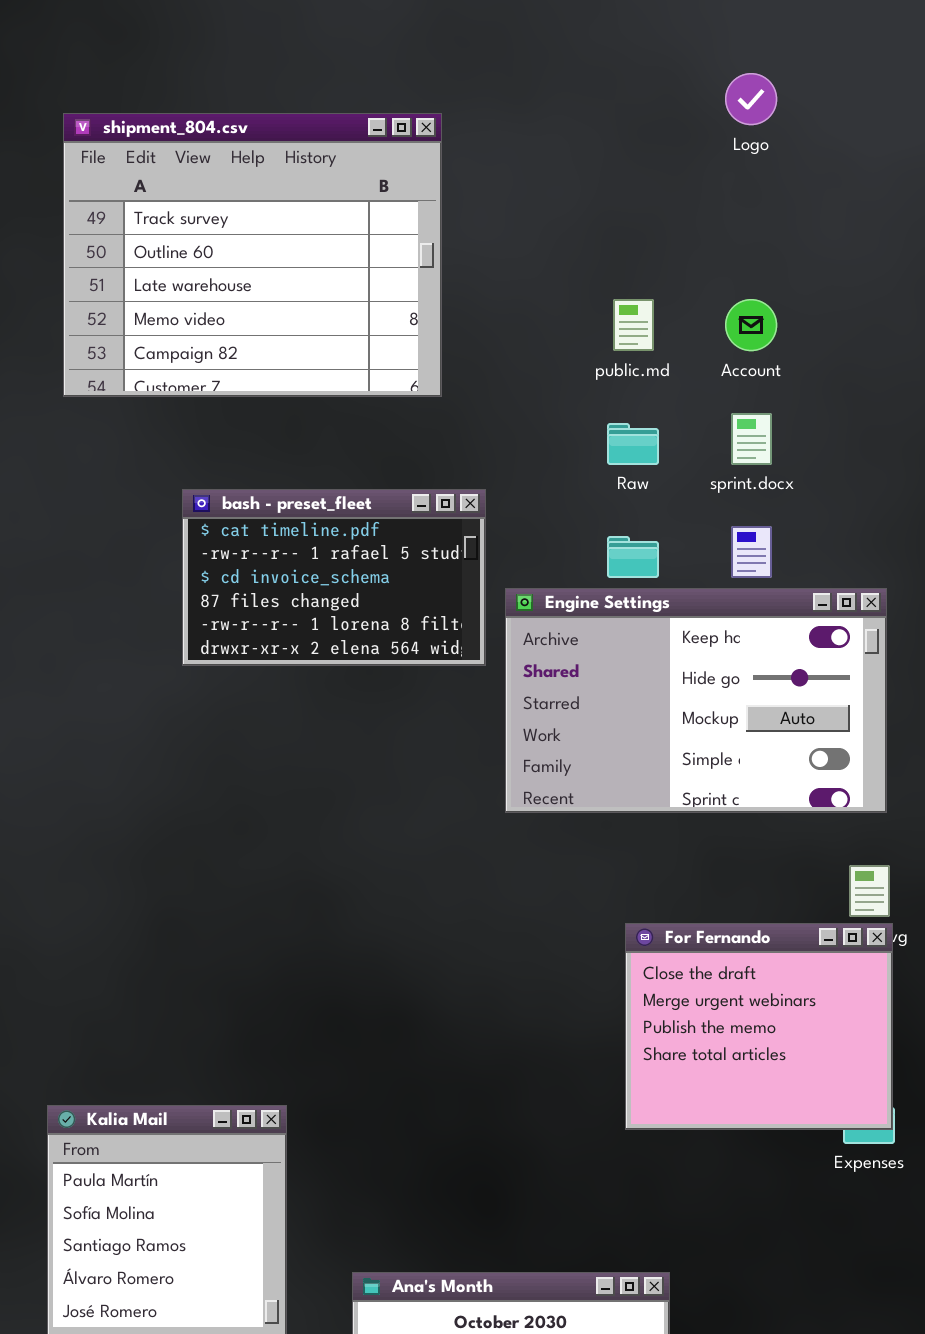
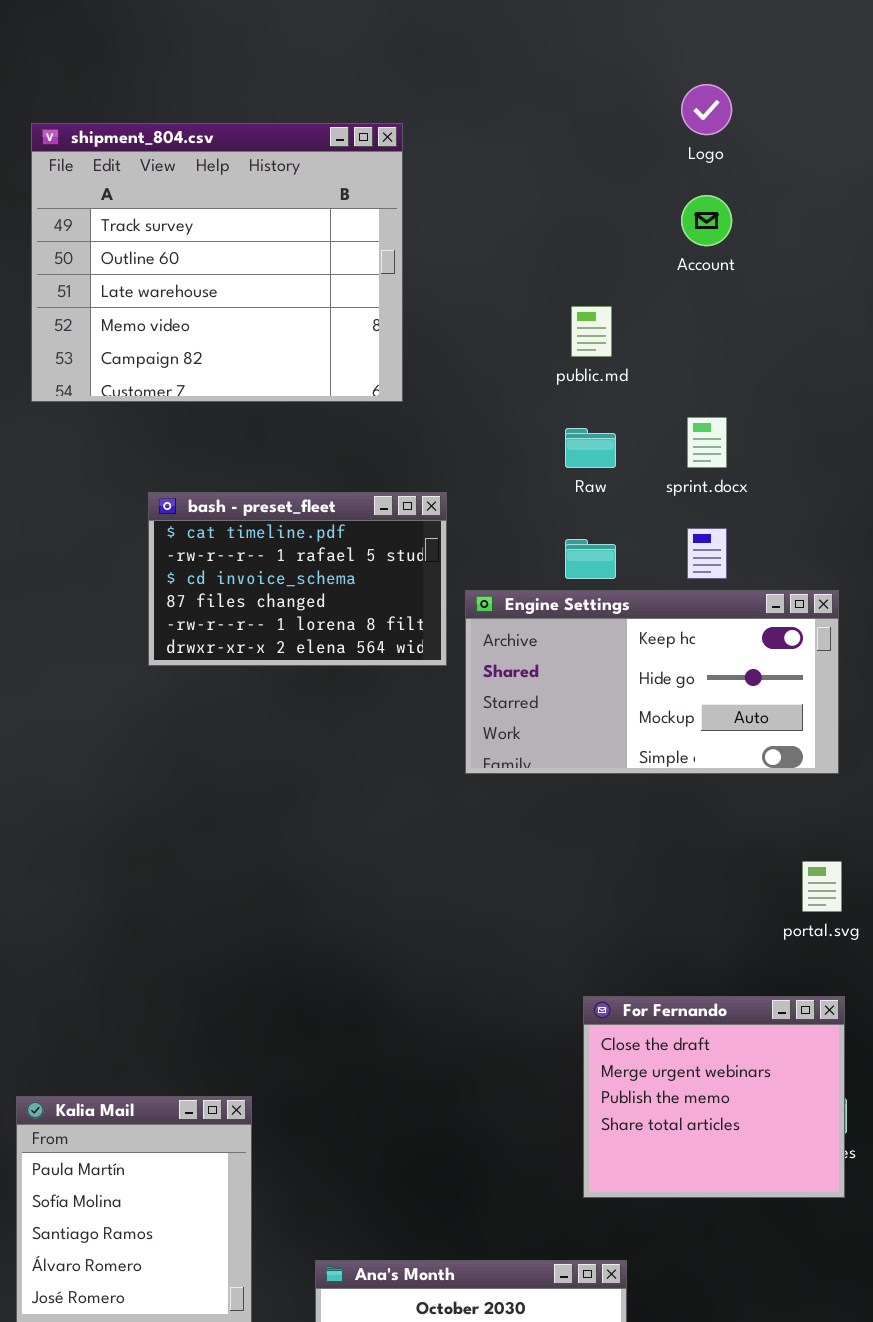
Account: [725,299,777,351] -> [681,195,732,246], moved
Engine Settings: [505,588,887,813] -> [465,590,839,774], resized
For Fernando: [625,923,893,1130] -> [583,996,845,1198], moved

